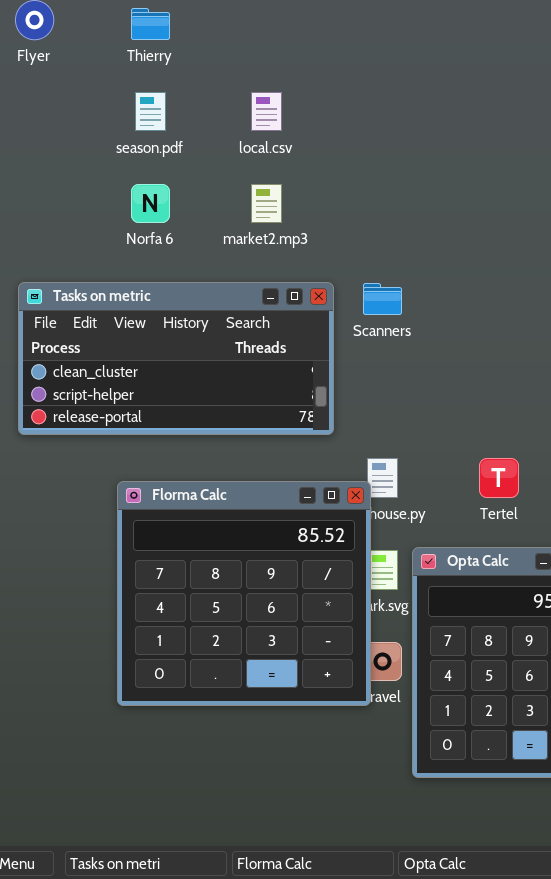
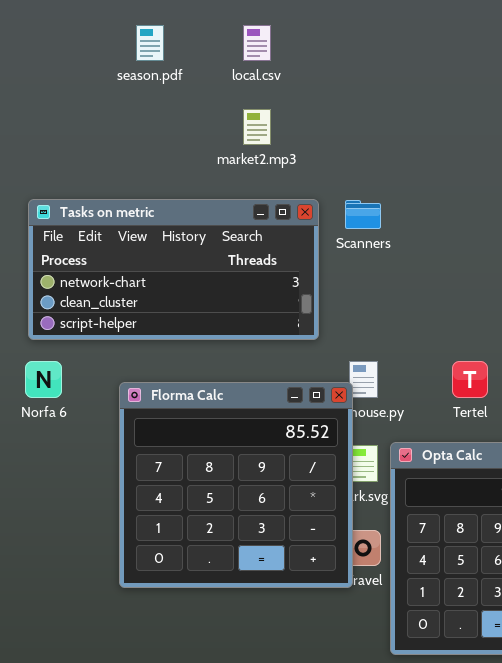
Norfa 6: [131,184,170,223] -> [25,361,62,398], moved
Tasks on metric: [18,282,334,435] -> [28,199,319,340], scrolled up 1 row

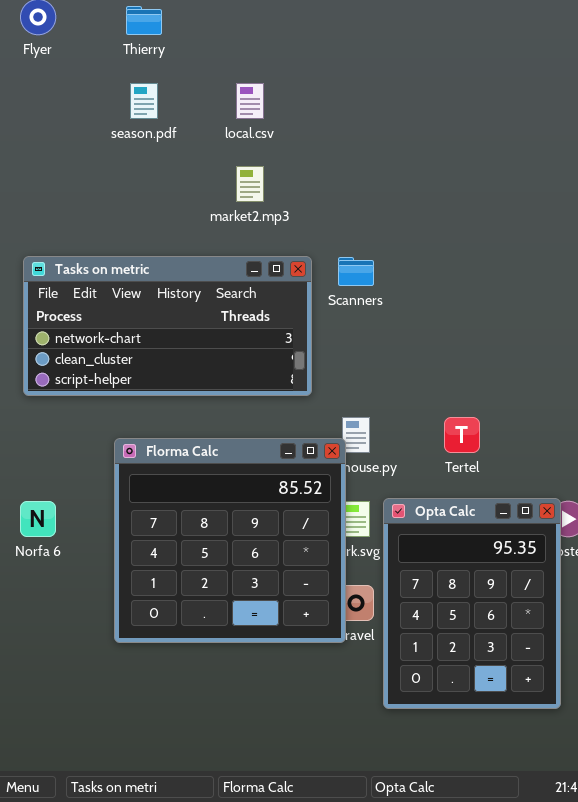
Norfa 6: [25,361,62,398] -> [20,501,56,537], moved

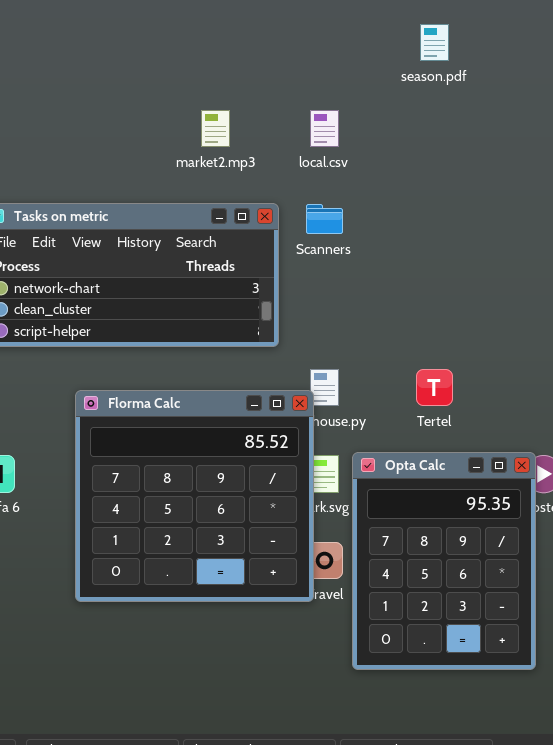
season.pdf: [130,83,158,119] -> [420,24,449,61], moved
local.csv: [236,83,264,119] -> [310,110,339,147], moved

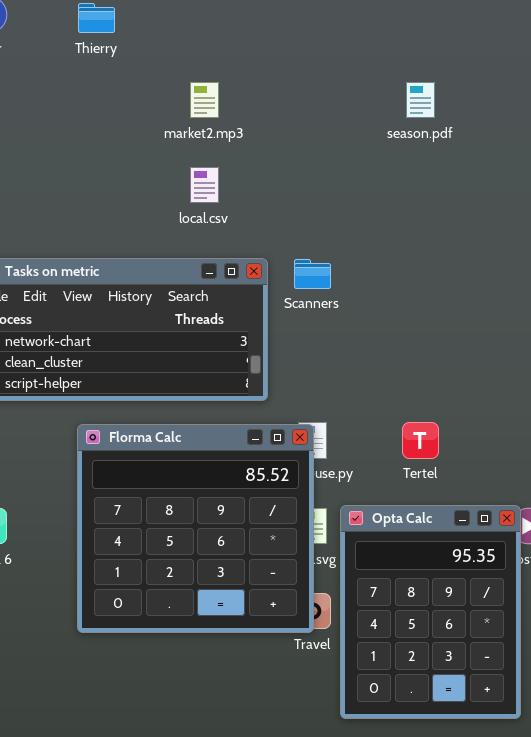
market2.mp3: [201,110,230,147] -> [190,82,219,118], moved
local.csv: [310,110,339,147] -> [190,167,219,203], moved
Florma Calc: [75,390,314,602] -> [77,424,314,633], moved

